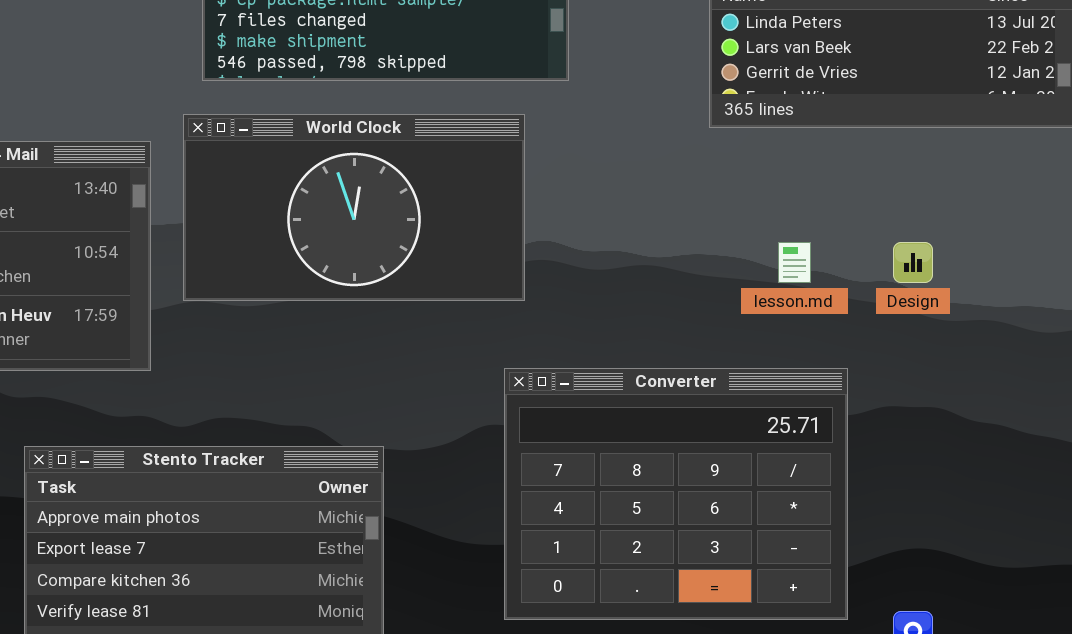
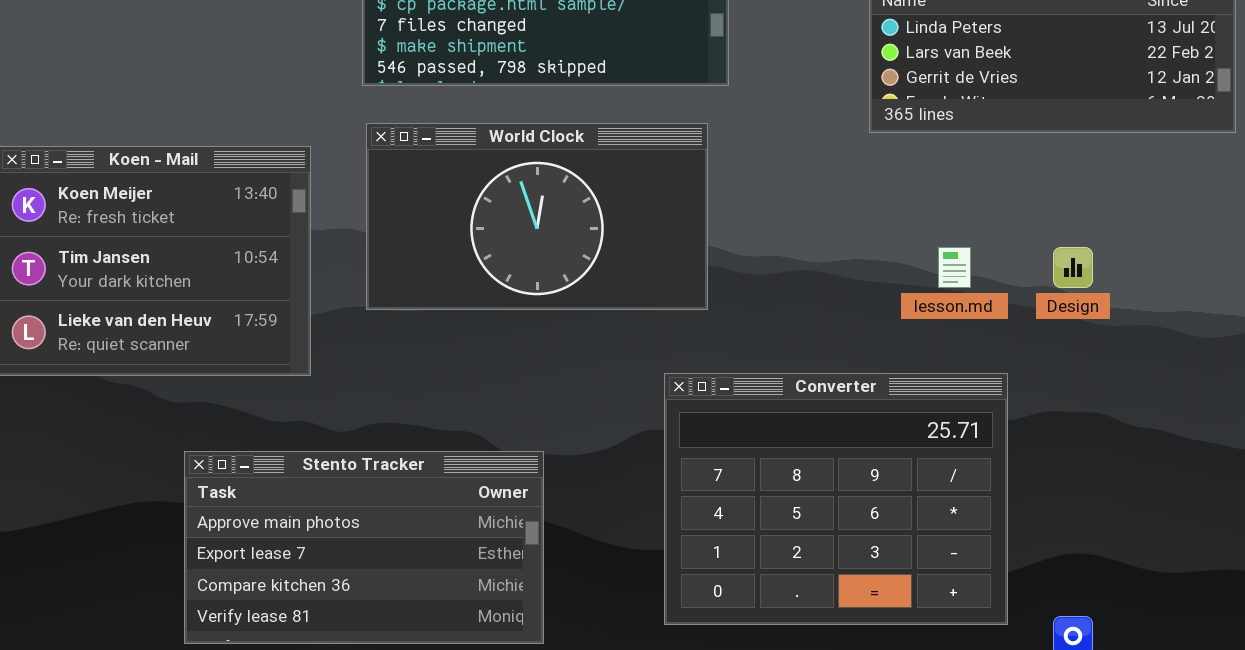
World Clock: [183,114,525,301] -> [366,123,708,310], moved

